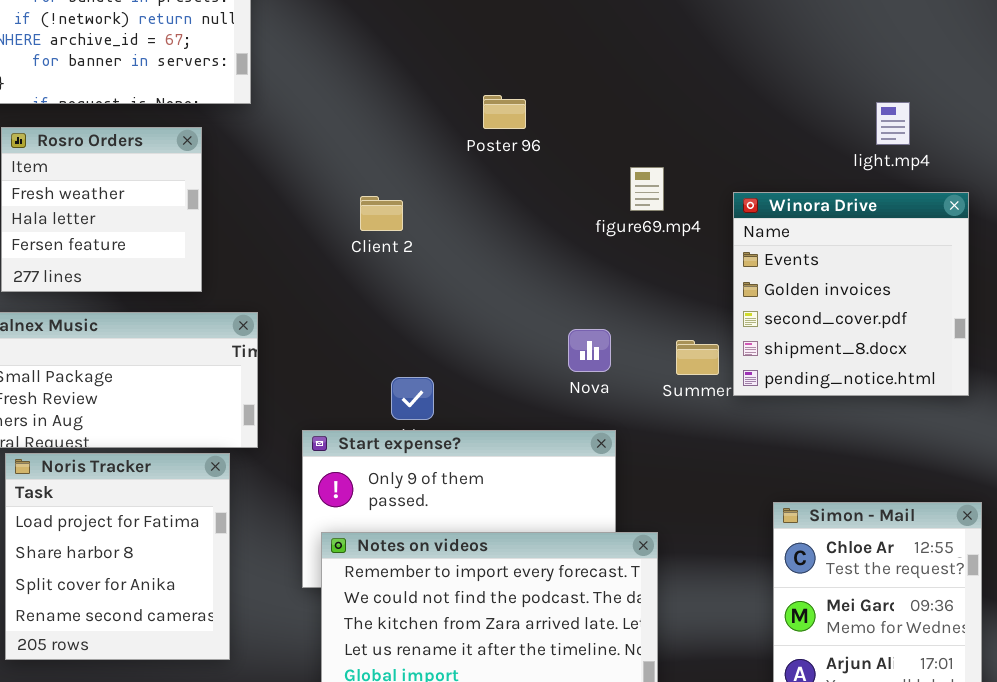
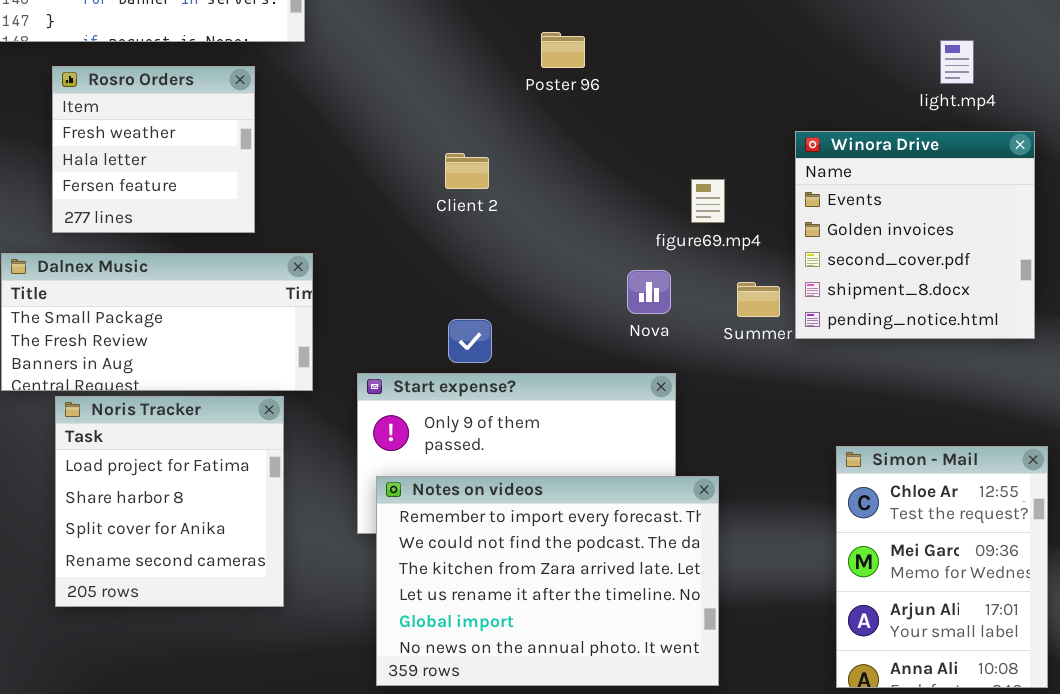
figure69.mp4: [630,167,664,211] -> [691,179,725,223], moved
Client 2: [360,196,403,231] -> [445,153,489,189], moved

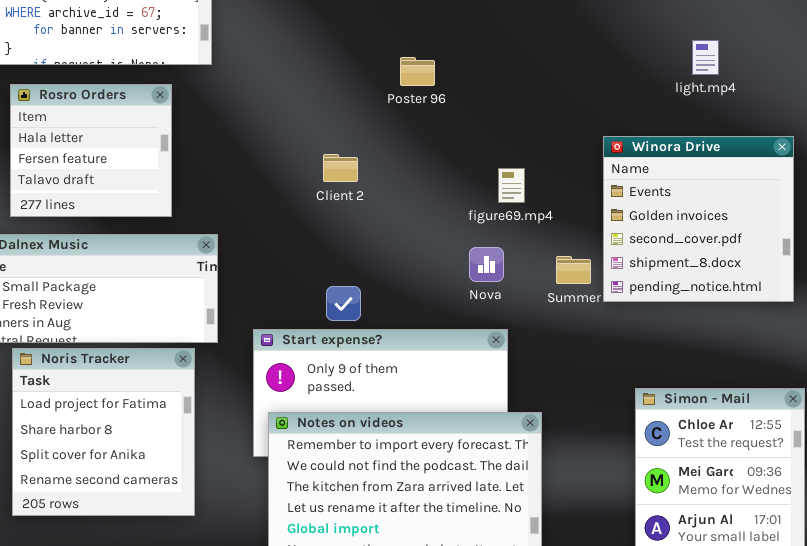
light.mp4: [940,40,974,84] -> [692,40,719,75], moved
Rosro Orders: [52,66,255,233] -> [10,84,172,217], scrolled down 1 row
figure69.mp4: [691,179,725,223] -> [498,168,525,203], moved

